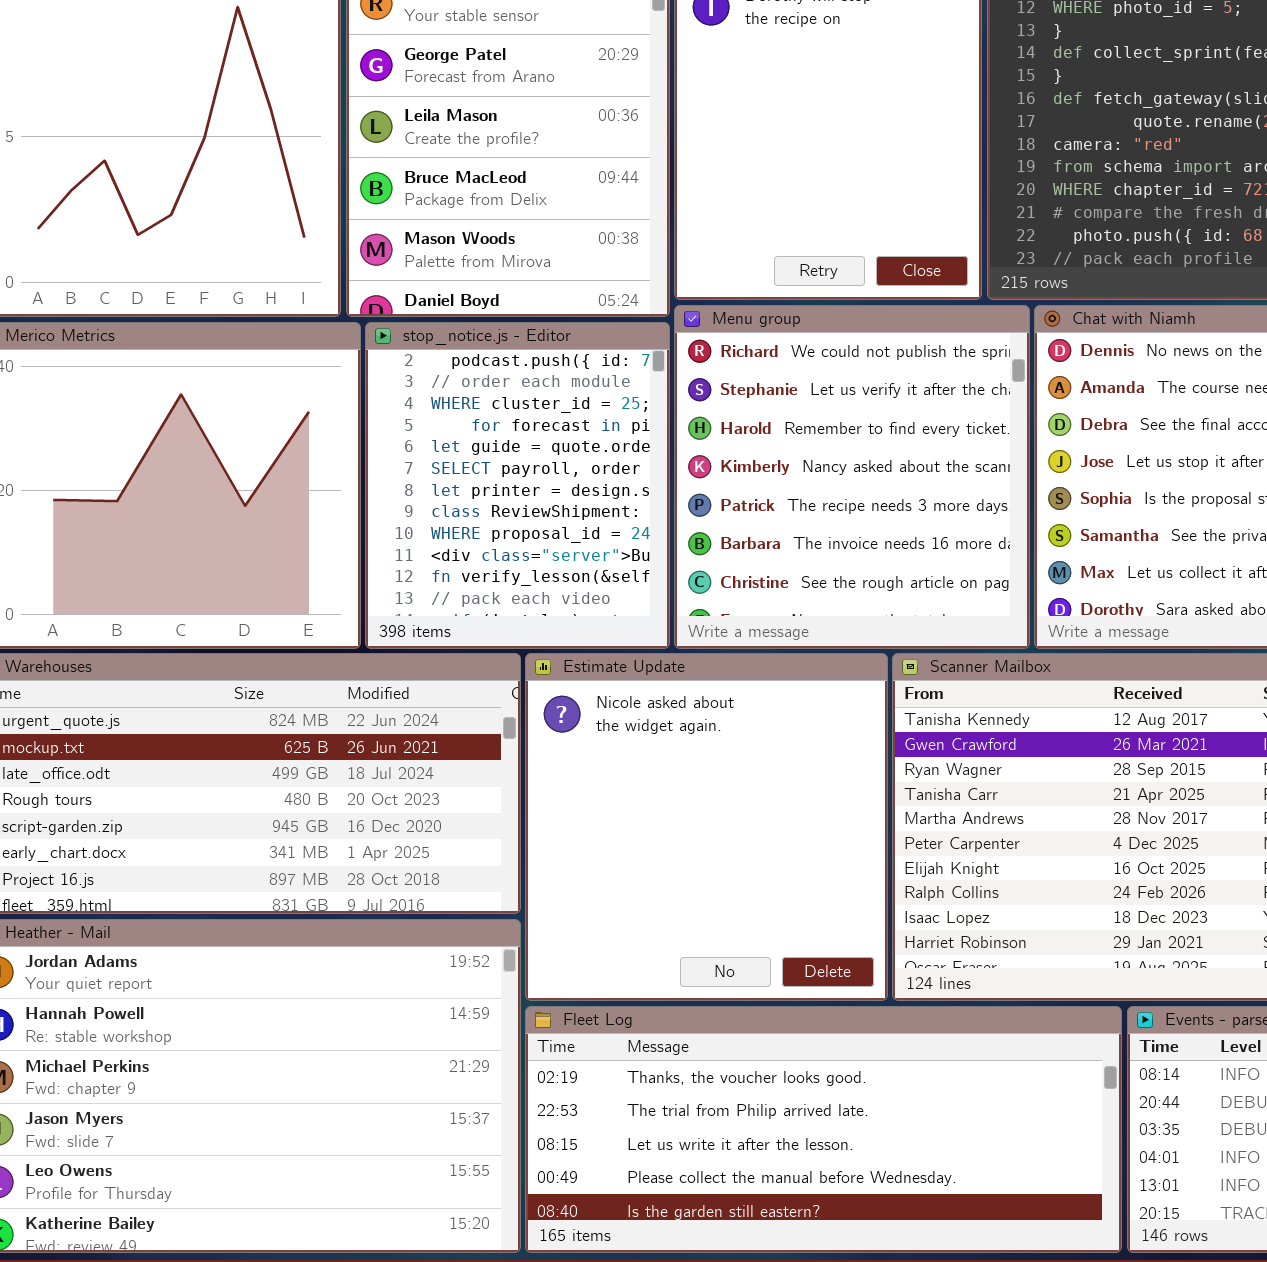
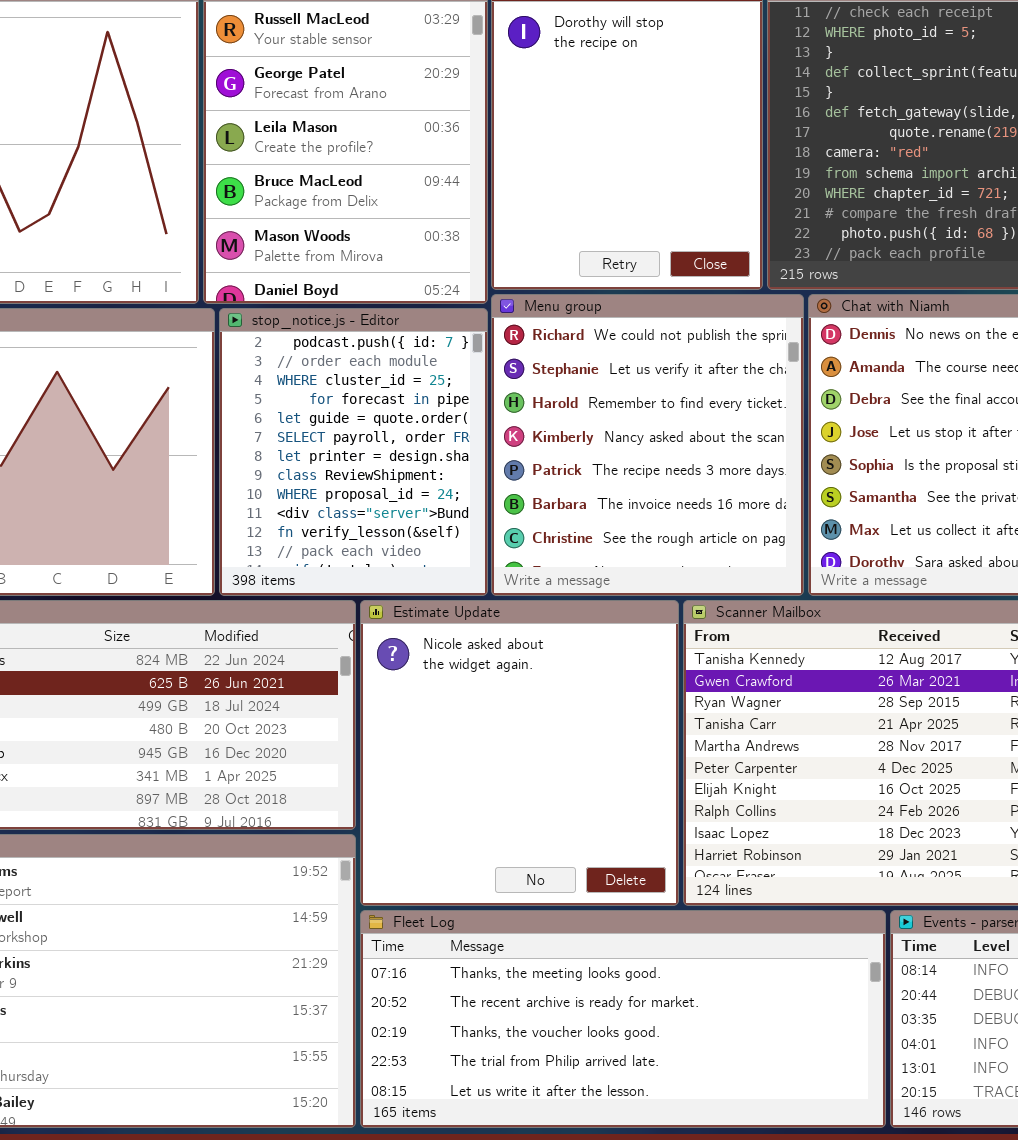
Fleet Log: [525,1006,1122,1253] -> [360,910,886,1128], scrolled up 2 rows

